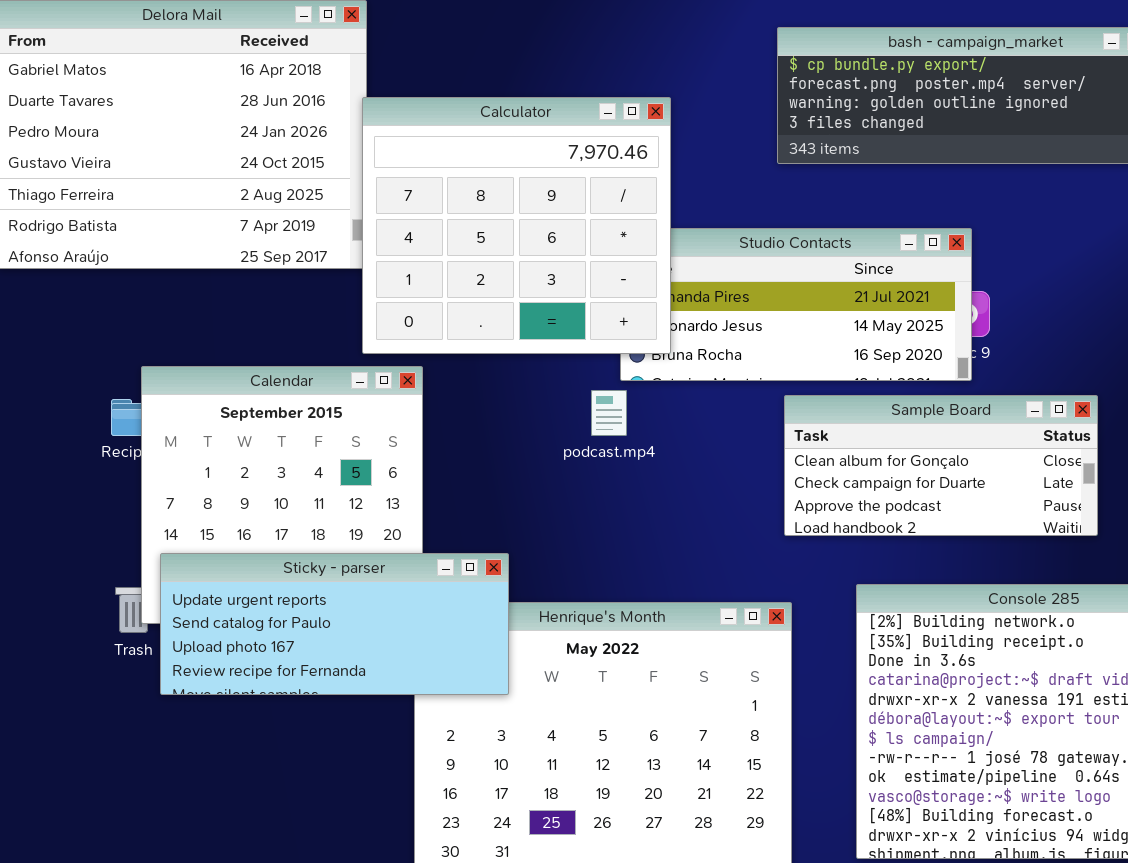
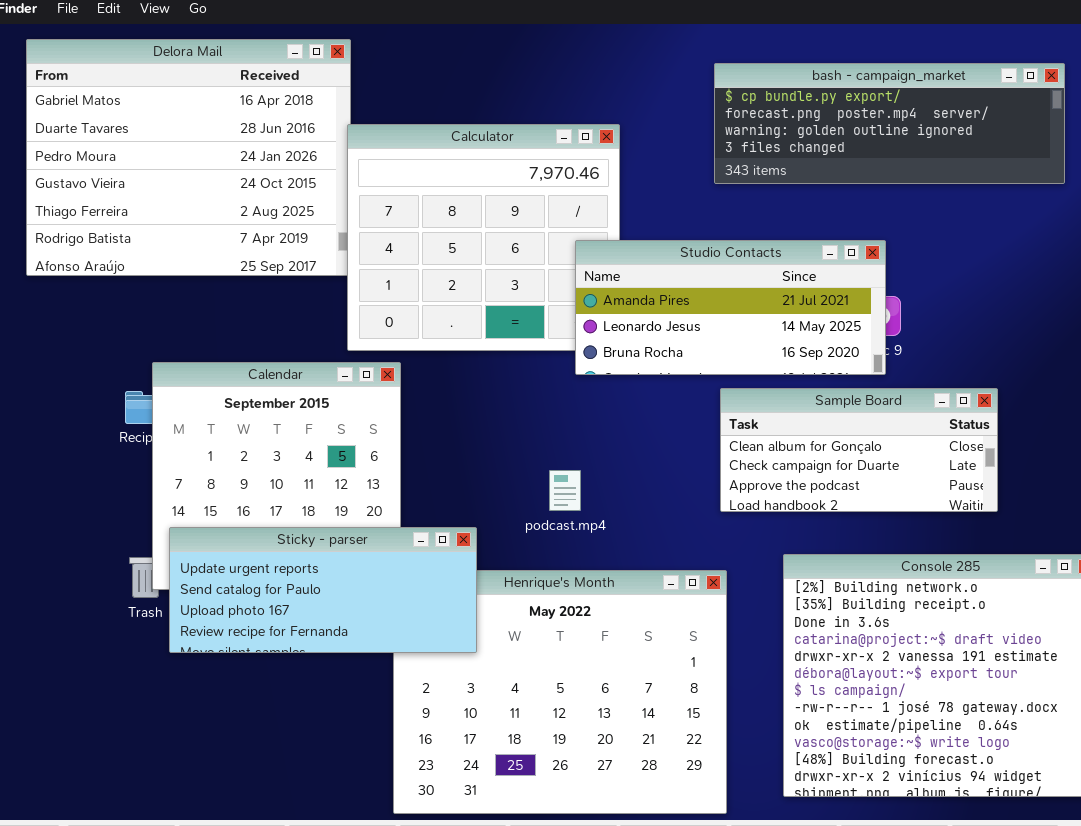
Studio Contacts: [620,228,972,381] -> [575,240,886,375], raised
podcast.mp4: [591,390,627,436] -> [549,470,581,511], moved

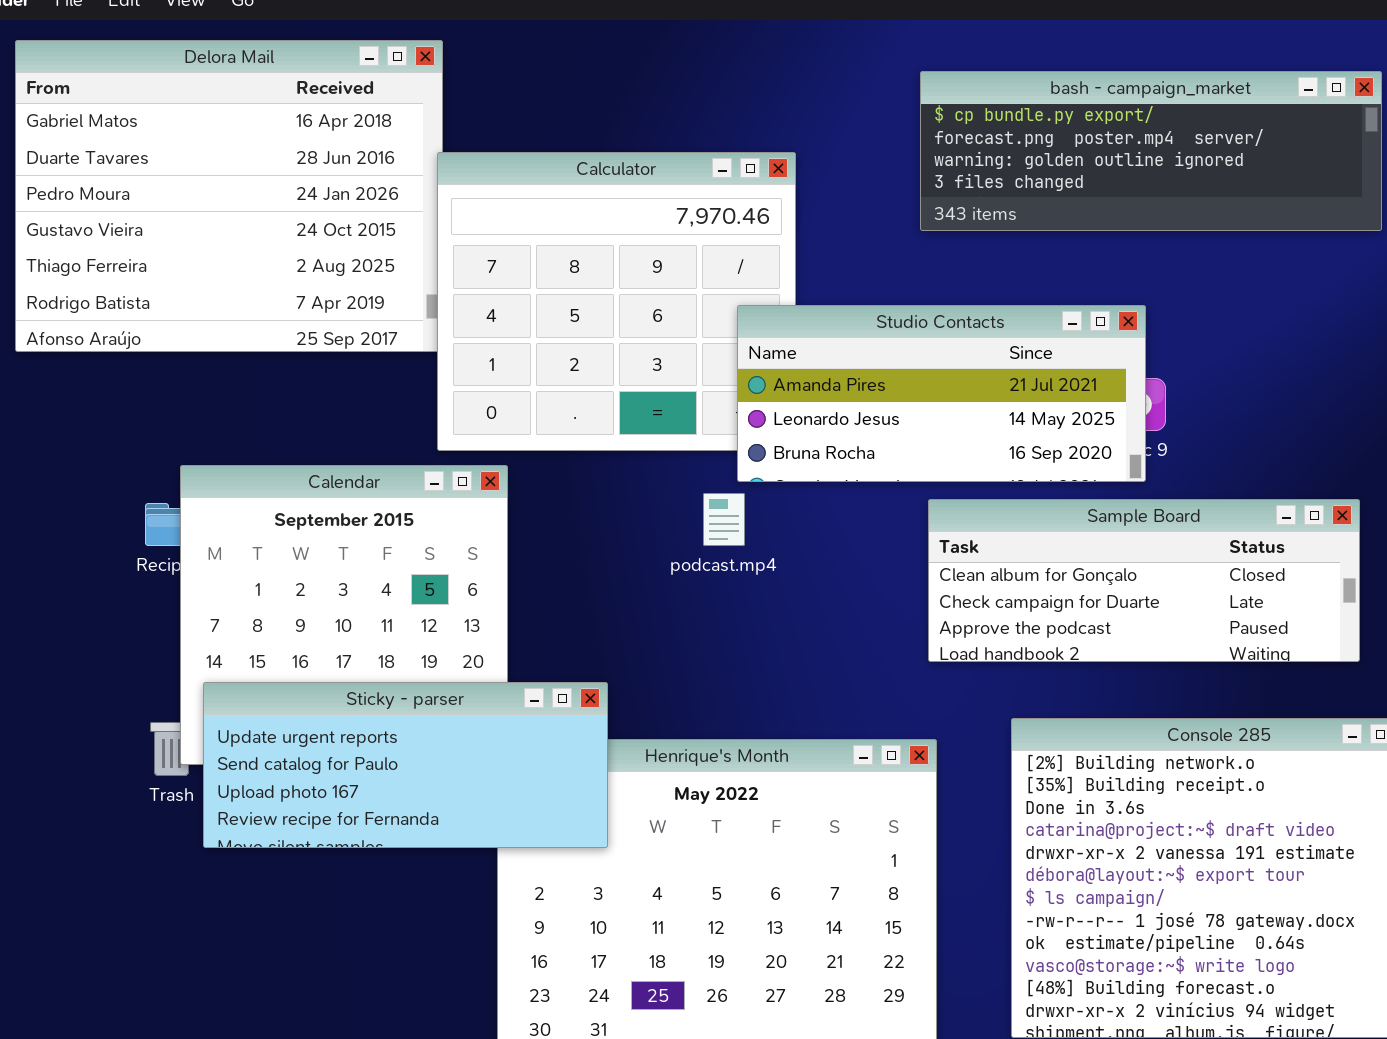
Sample Board: [720,388,998,512] -> [928,499,1360,662], resized
podcast.mp4: [549,470,581,511] -> [703,493,745,546], moved

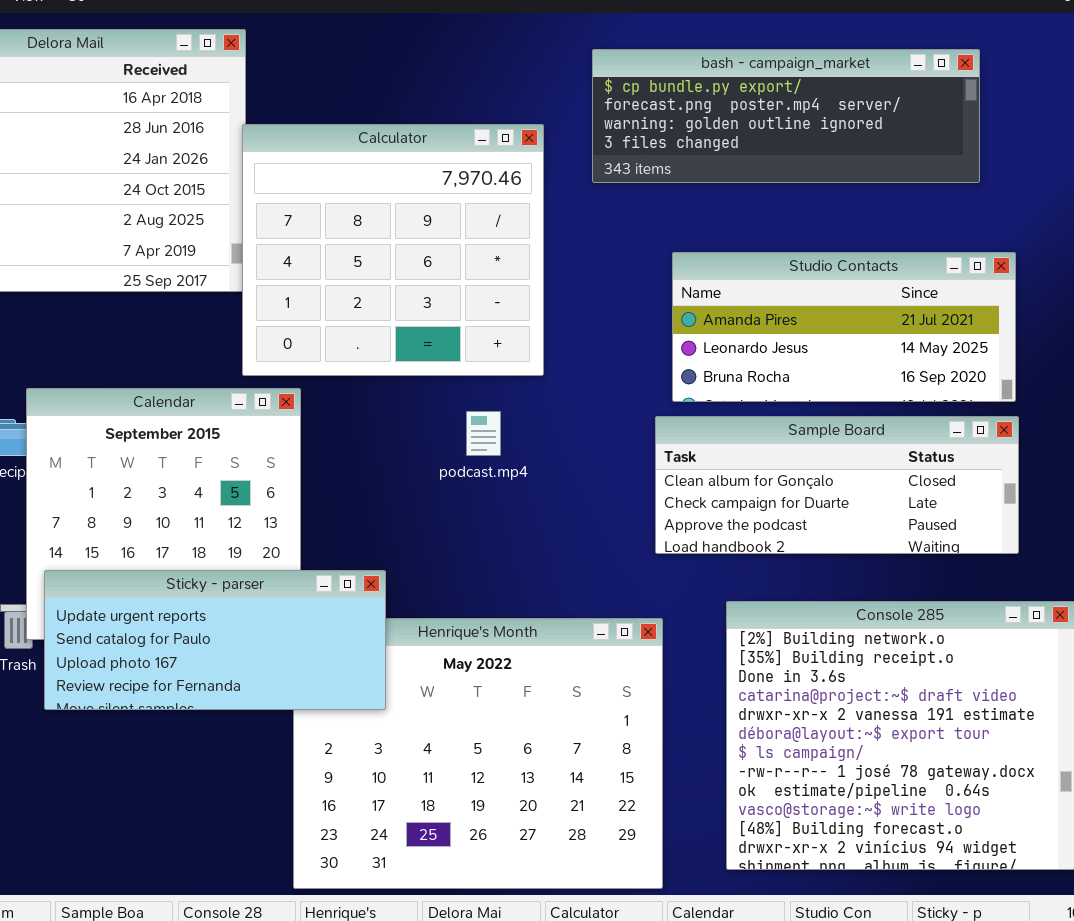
bash - campaign_market: [920,71,1382,231] -> [592,49,980,183], moved
Studio Contacts: [737,305,1146,482] -> [672,252,1016,402], moved

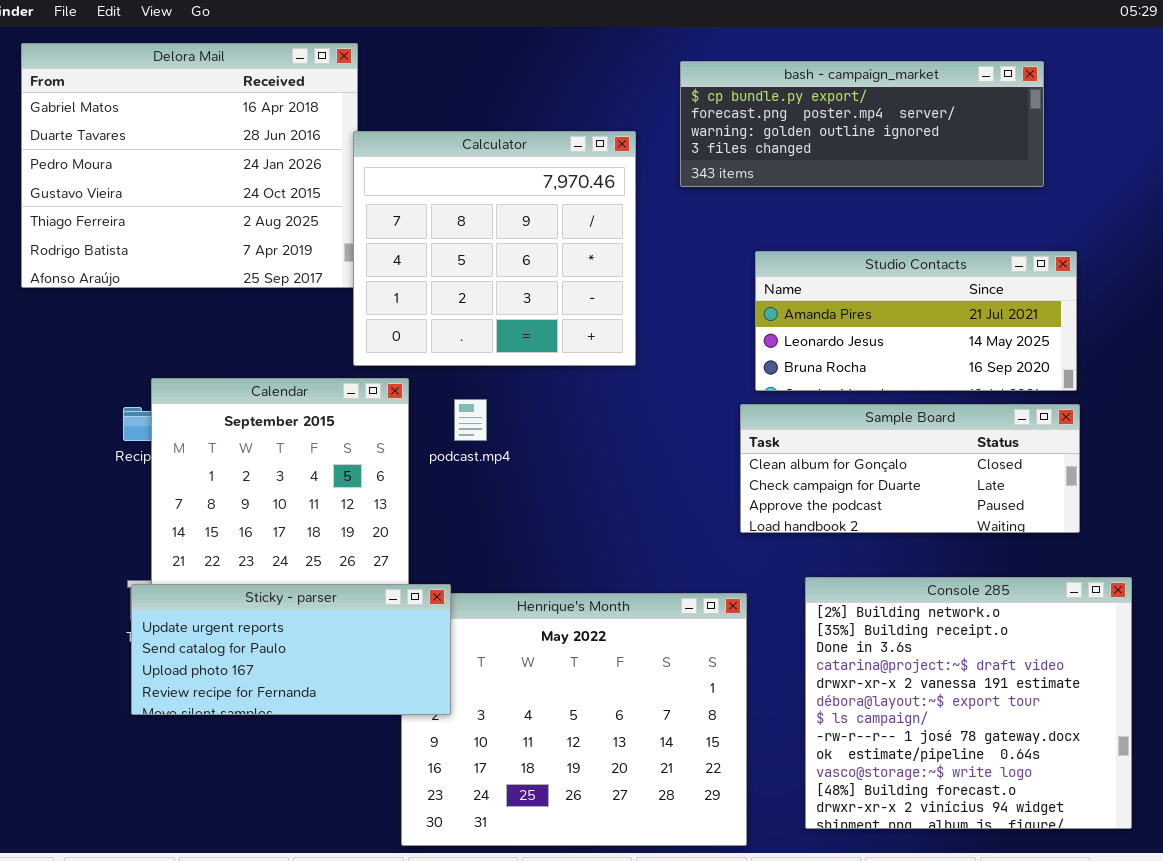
podcast.mp4: [466,411,501,456] -> [454,399,487,441], moved
Sticky - parser: [44,570,386,710] -> [131,584,451,715], moved

